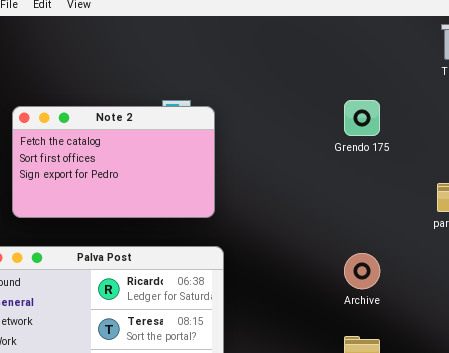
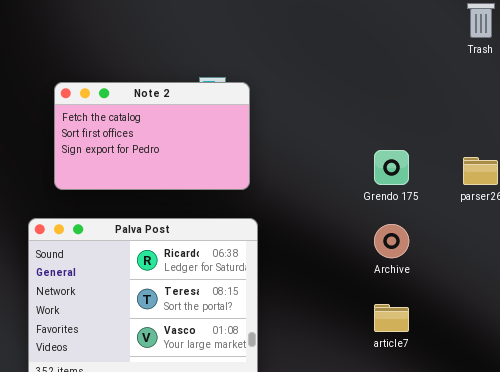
Grendo 175: [344,100,380,136] -> [374,150,409,185], moved

